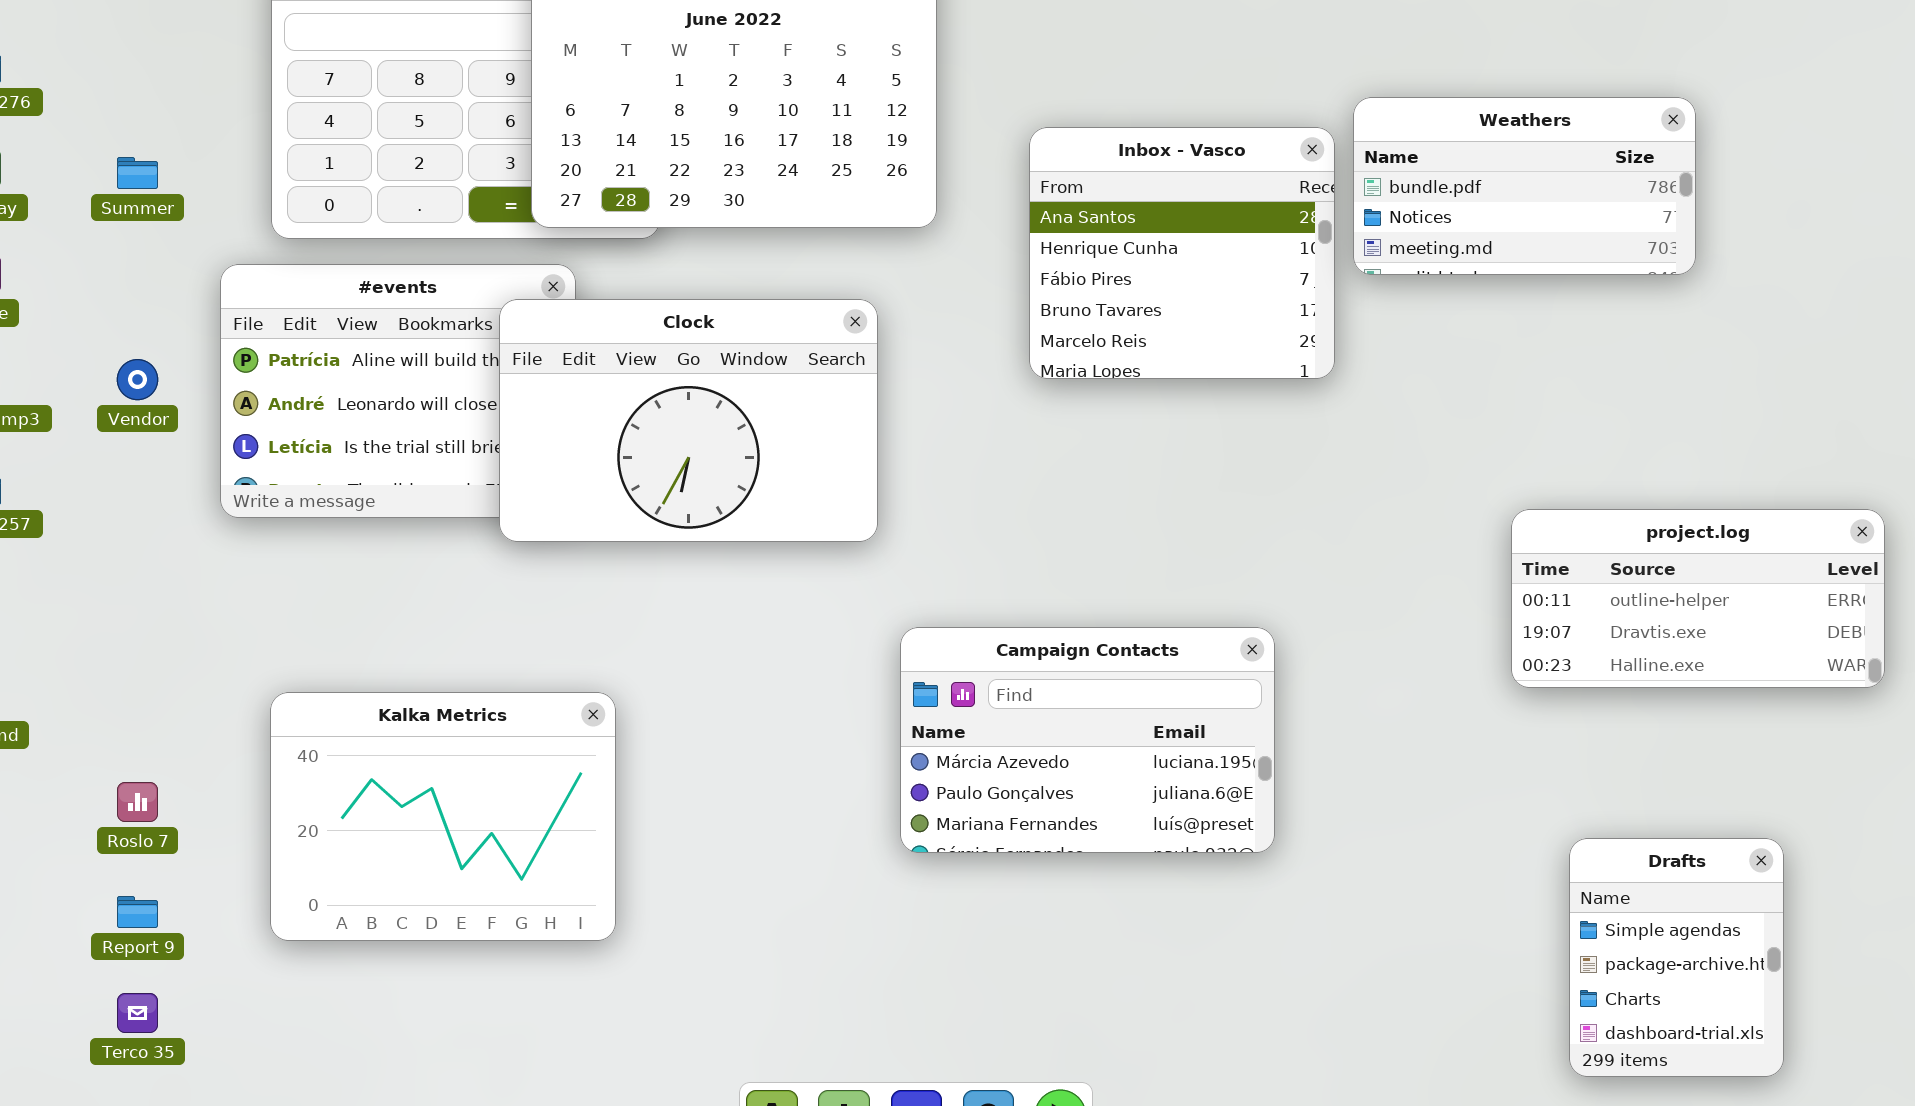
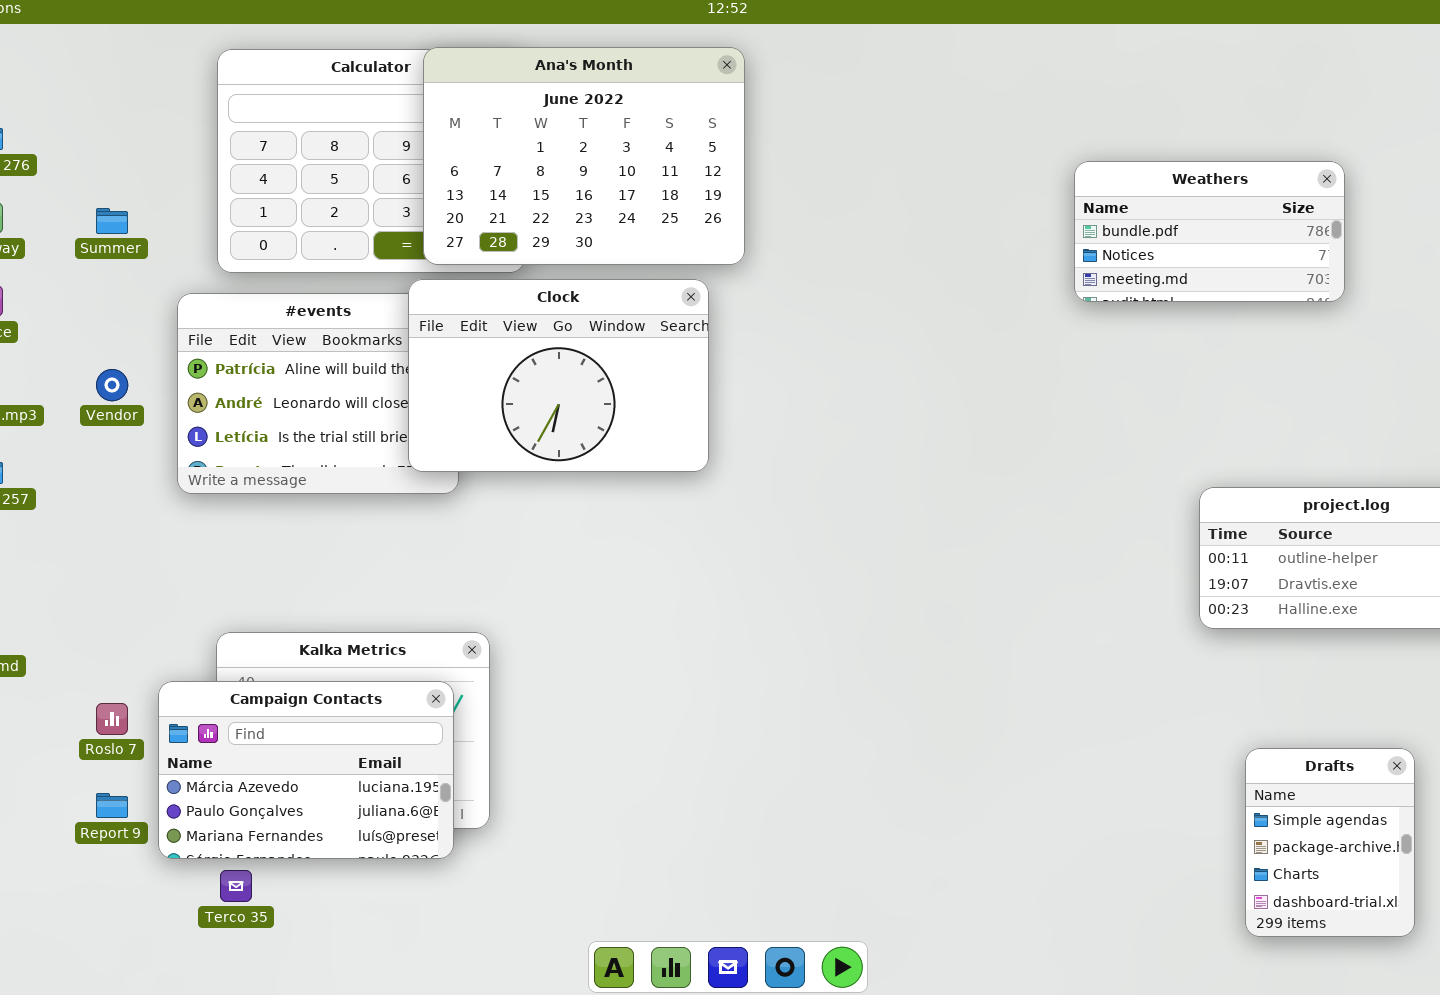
Inbox - Vasco: [1029,127,1335,379] -> none, closed
Clock: [499,299,878,542] -> [408,279,709,472], moved
Campaign Contacts: [900,627,1275,853] -> [158,681,454,859], moved
Terco 35: [117,993,158,1033] -> [220,870,252,902], moved

